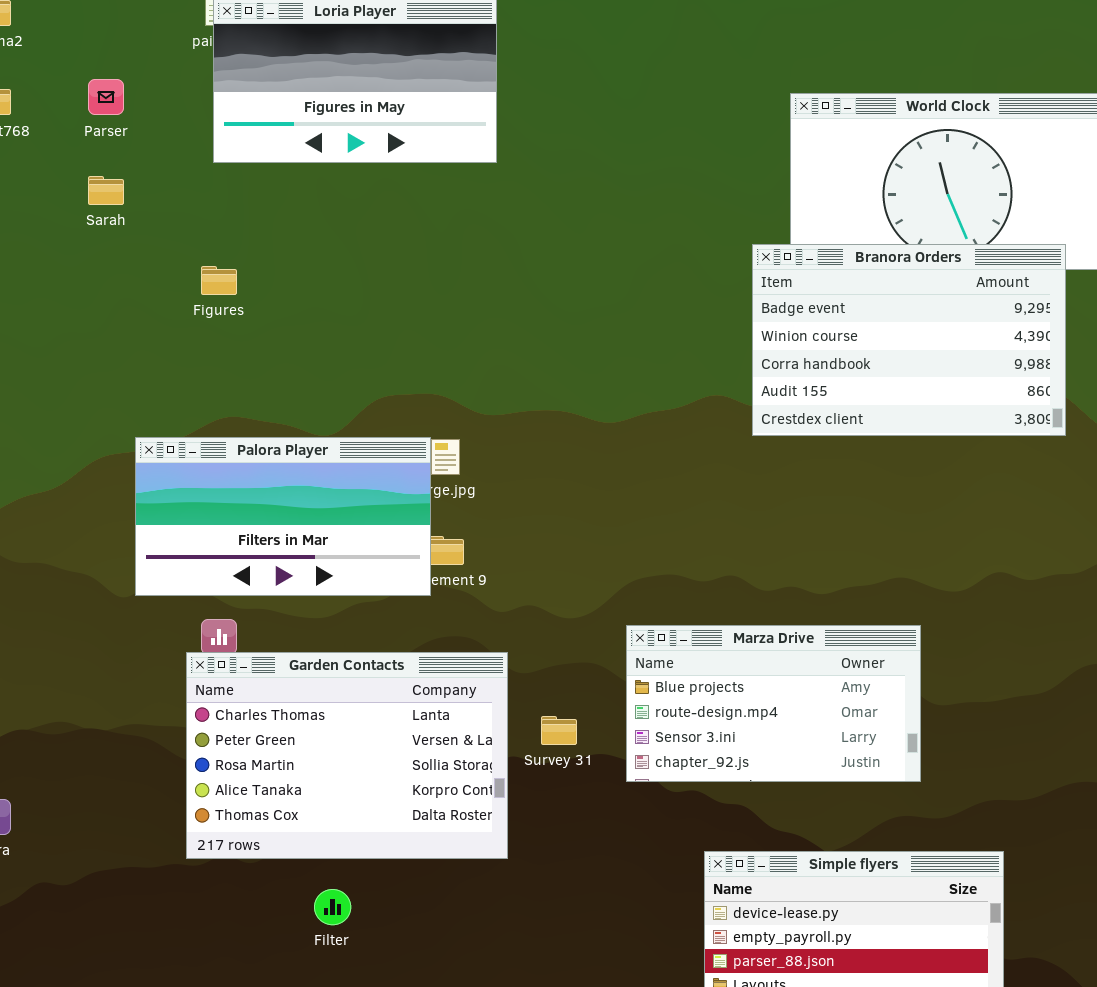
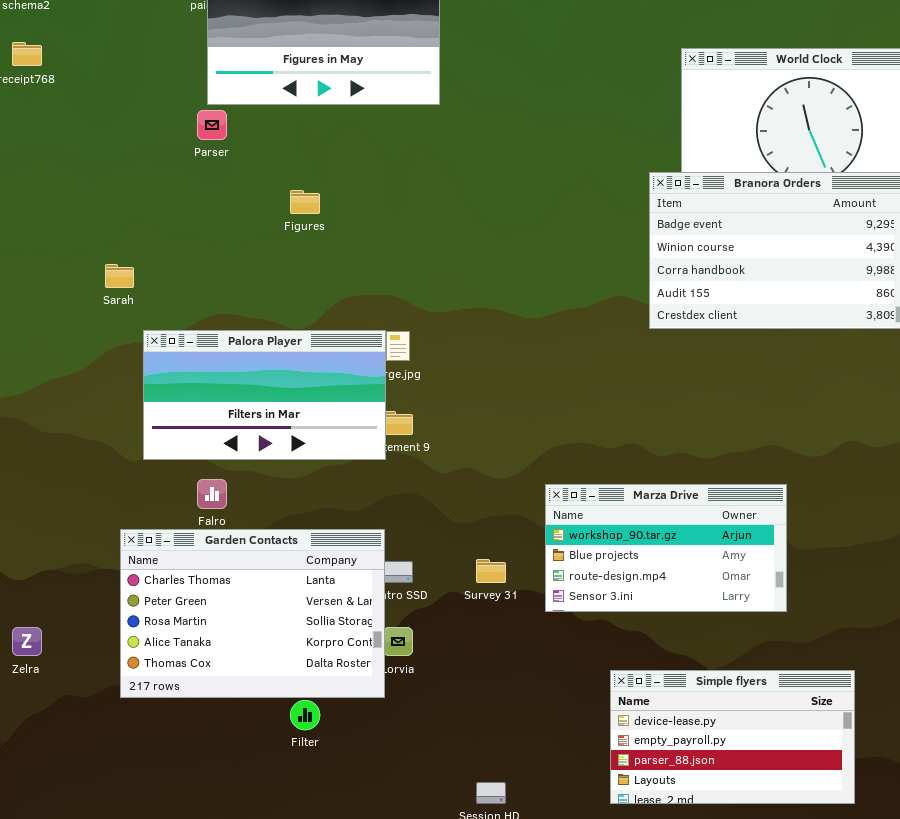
Parser: [88,79,124,115] -> [197,110,227,140], moved
Sarah: [88,176,124,205] -> [105,264,134,288], moved
Figures: [201,266,237,295] -> [290,190,320,214], moved
Marza Drive: [626,625,921,782] -> [545,484,787,612], scrolled up 1 row
Garden Contacts: [186,652,508,859] -> [120,529,385,698], moved

